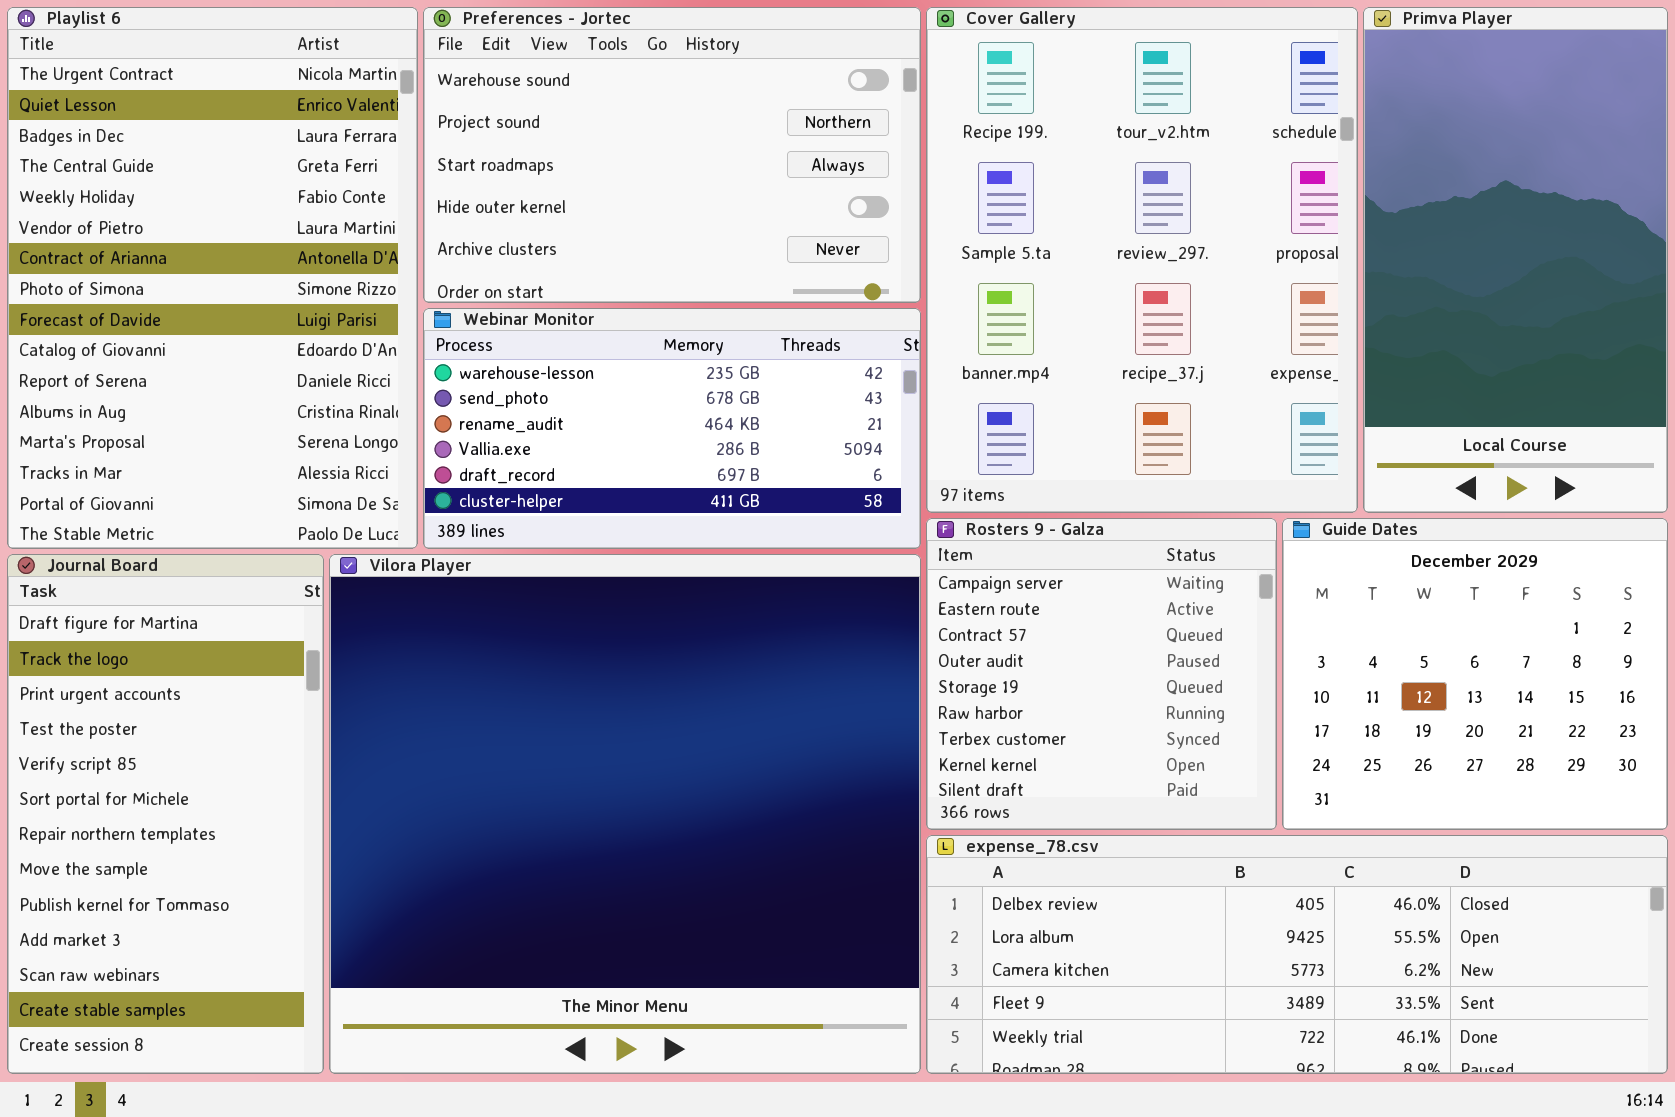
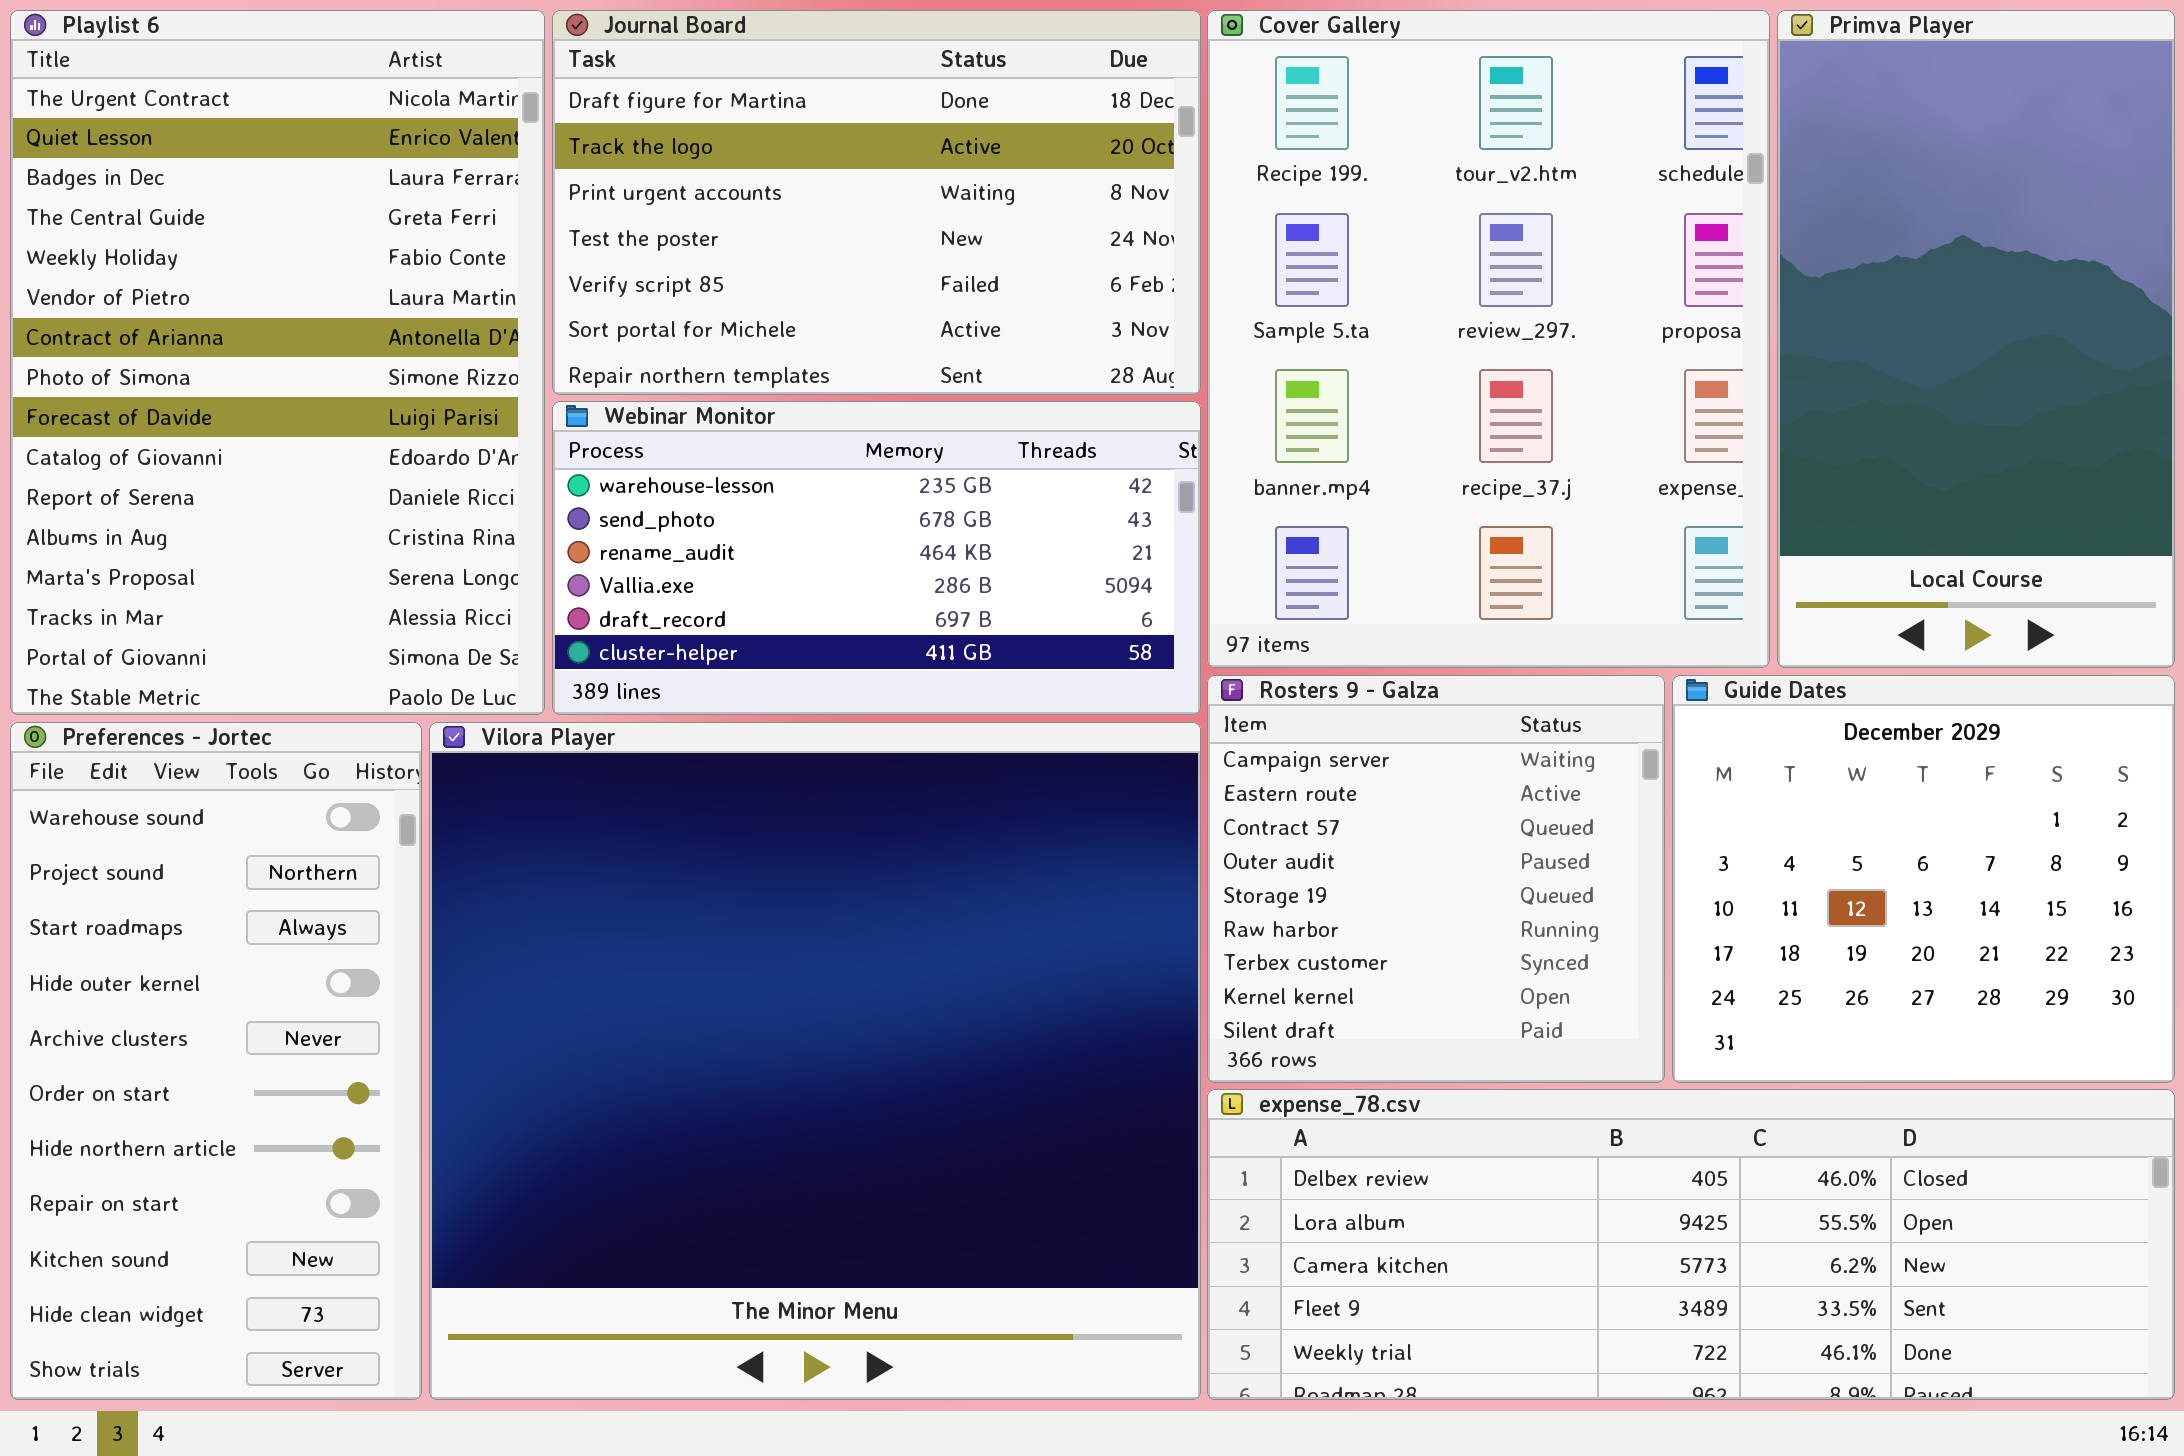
Preferences - Jortec: [423,7,921,303] -> [10,722,422,1400], moved, resized
Journal Board: [7,554,324,1074] -> [552,10,1201,395], moved, resized

